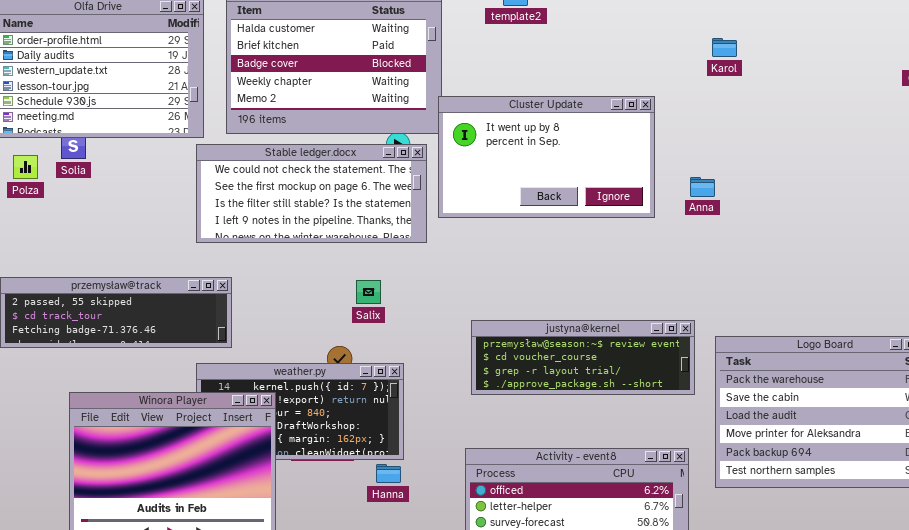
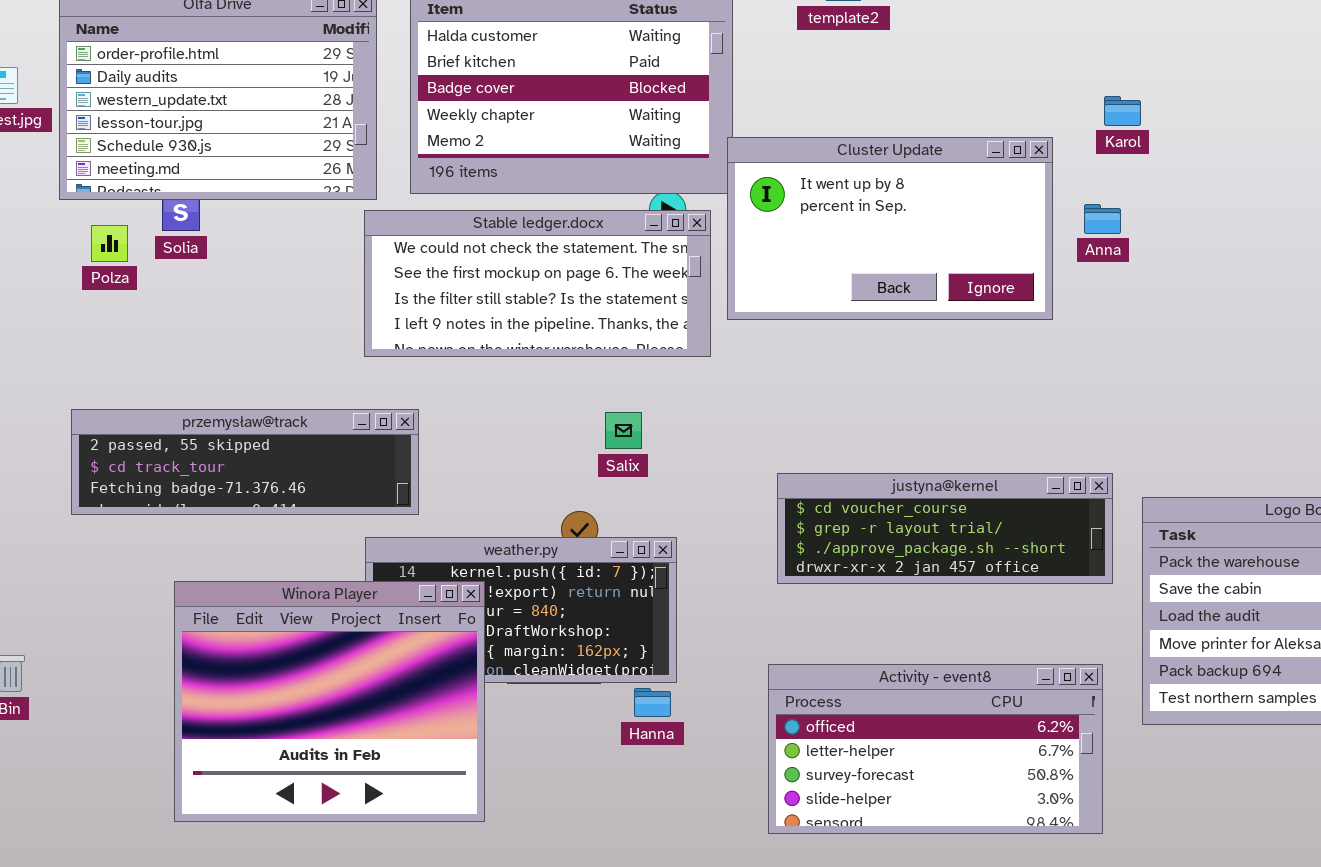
Karol: [712,38,737,57] -> [1104,96,1141,126], moved
Anna: [690,177,715,197] -> [1084,204,1121,234], moved
justyna@kernel: [471,320,695,395] -> [777,473,1113,584], scrolled down 1 row

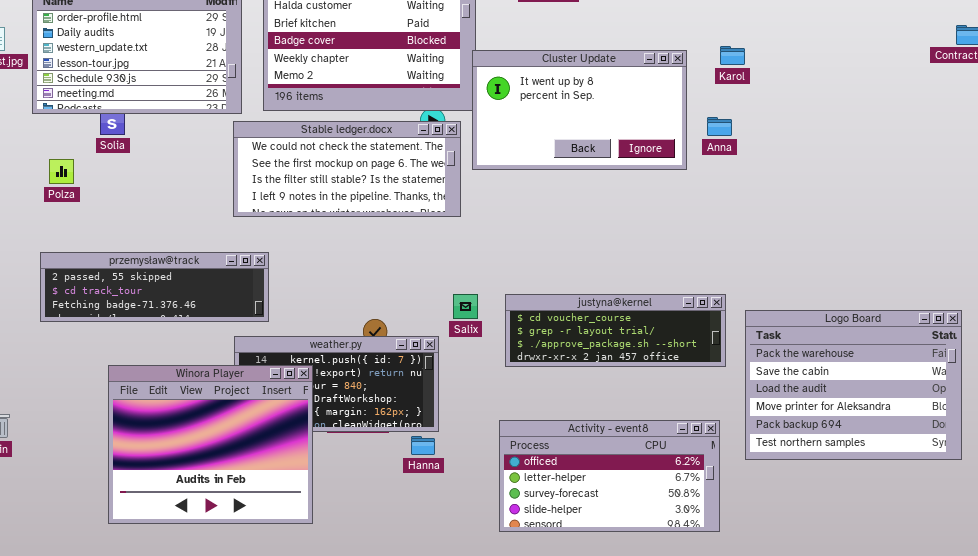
Cluster Update: [727,137,1053,320] -> [472,50,687,170], moved
Polza: [91,225,128,262] -> [49,159,74,184], moved
Salix: [605,412,642,449] -> [453,294,478,319], moved

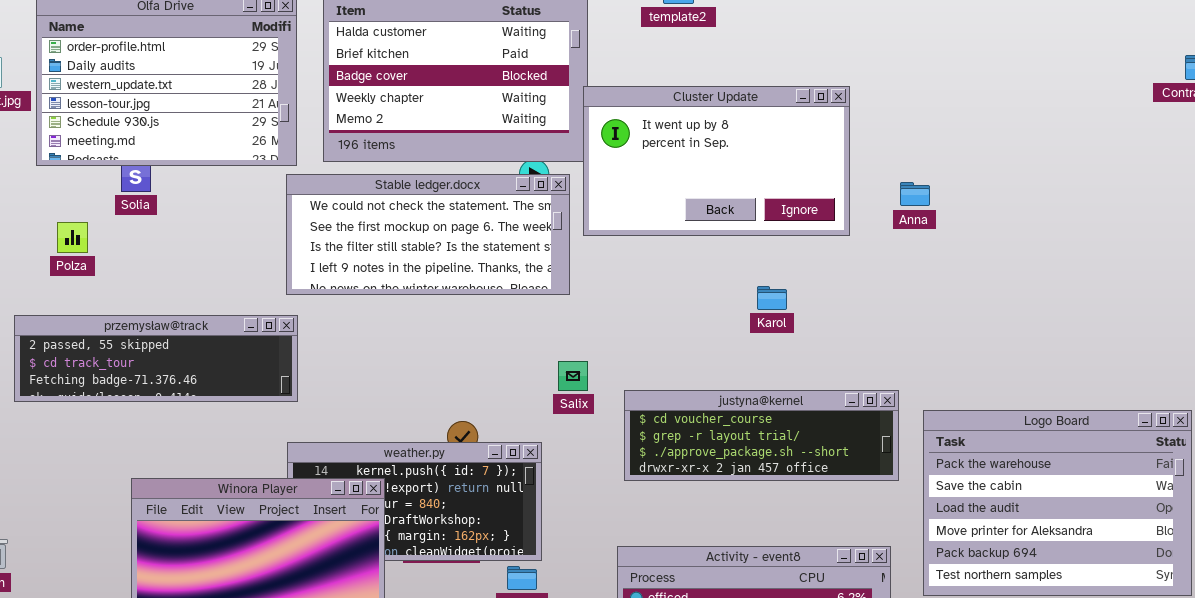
Karol: [720,46,745,65] -> [757,286,787,310], moved
Anna: [707,117,732,136] -> [900,182,930,206], moved
przemysław@track: [40,252,269,322] -> [14,315,298,402], moved
Salix: [453,294,478,319] -> [558,361,588,391], moved

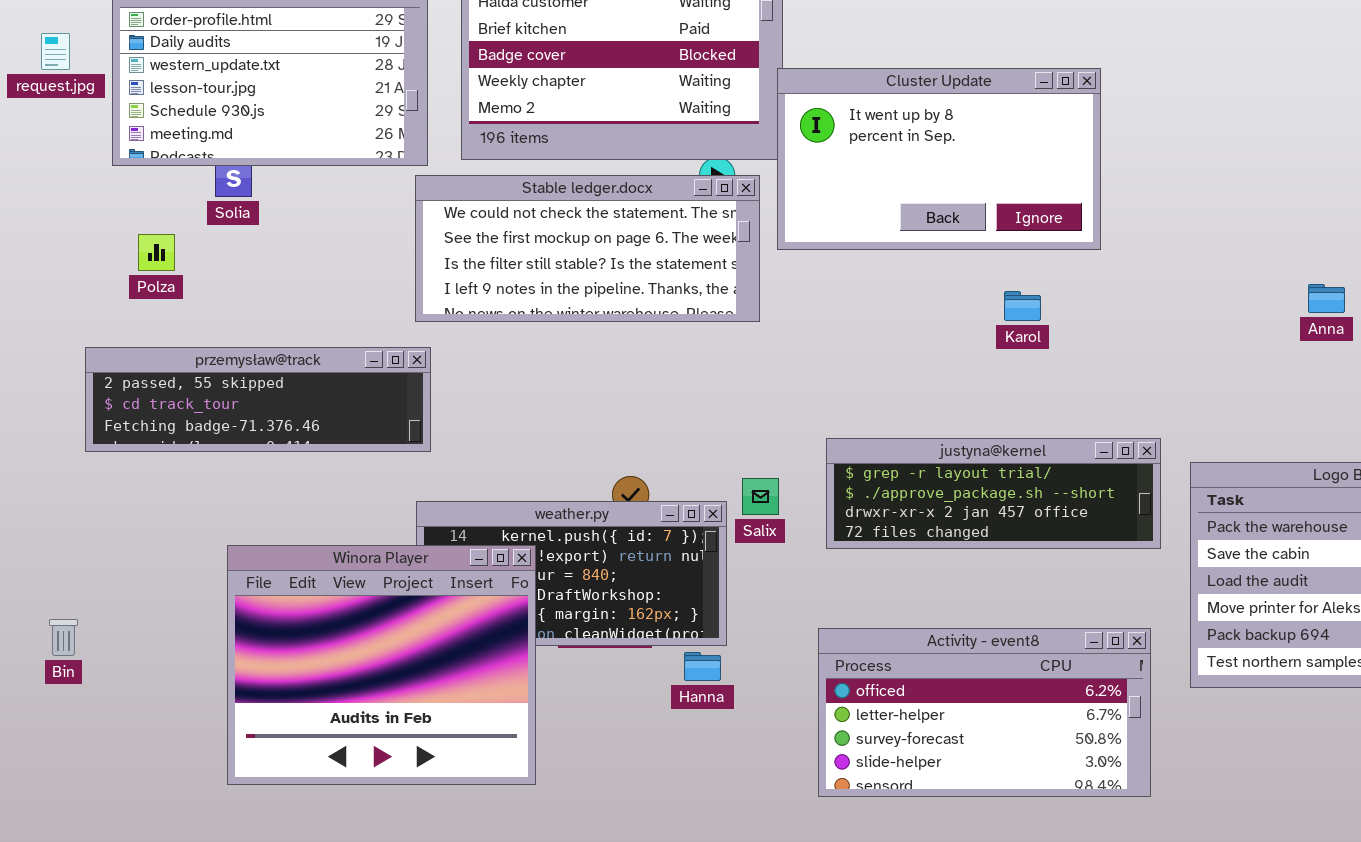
Anna: [900,182,930,206] -> [1308,284,1345,313], moved
Karol: [757,286,787,310] -> [1004,291,1041,321], moved
Salix: [558,361,588,391] -> [742,478,779,515], moved
justyna@kernel: [624,390,899,481] -> [826,438,1161,549], scrolled down 1 row

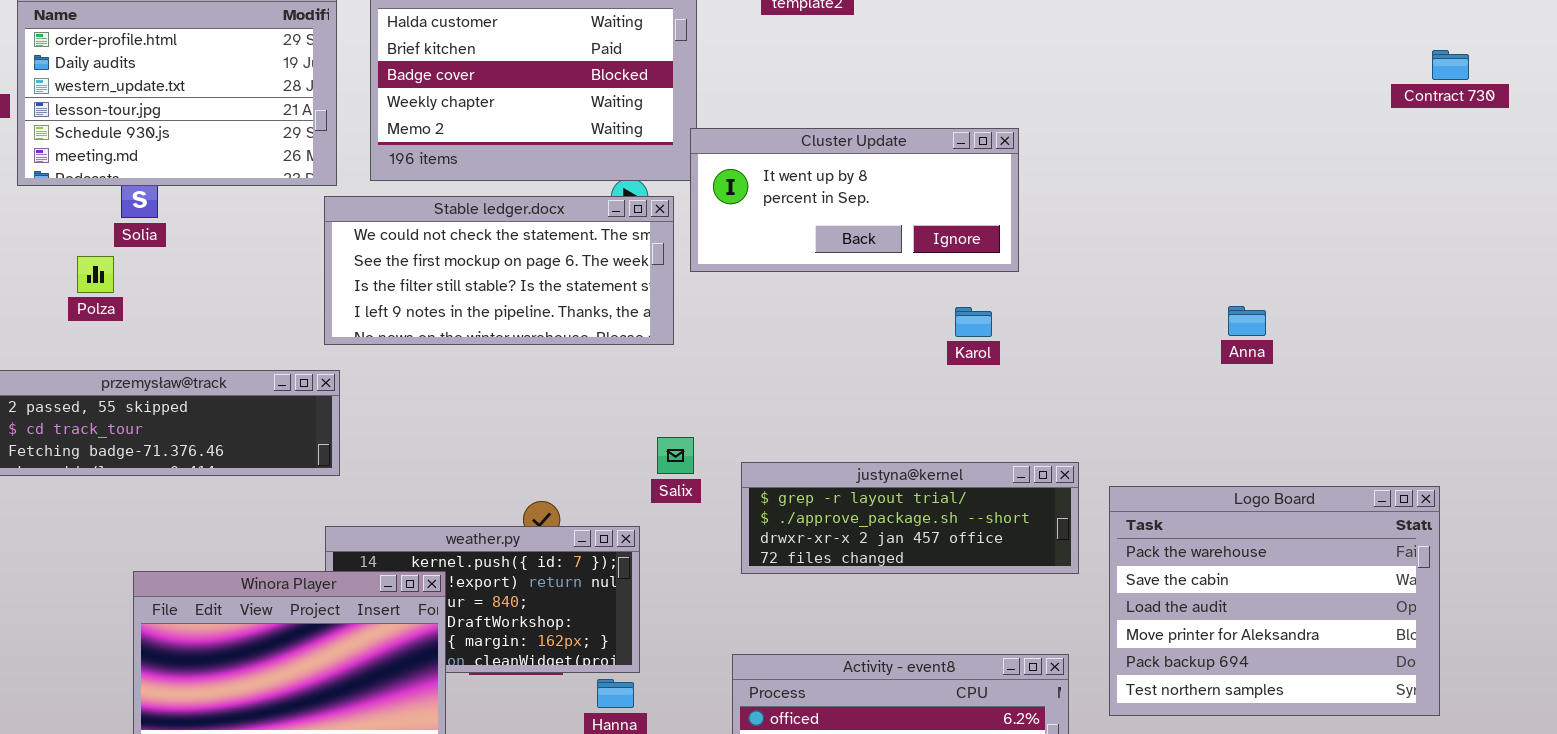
Cluster Update: [777,68,1101,250] -> [690,128,1019,272], resized
Polza: [138,234,175,271] -> [77,256,114,293], moved
Karol: [1004,291,1041,321] -> [955,307,992,337], moved
Salix: [742,478,779,515] -> [657,437,694,474], moved

